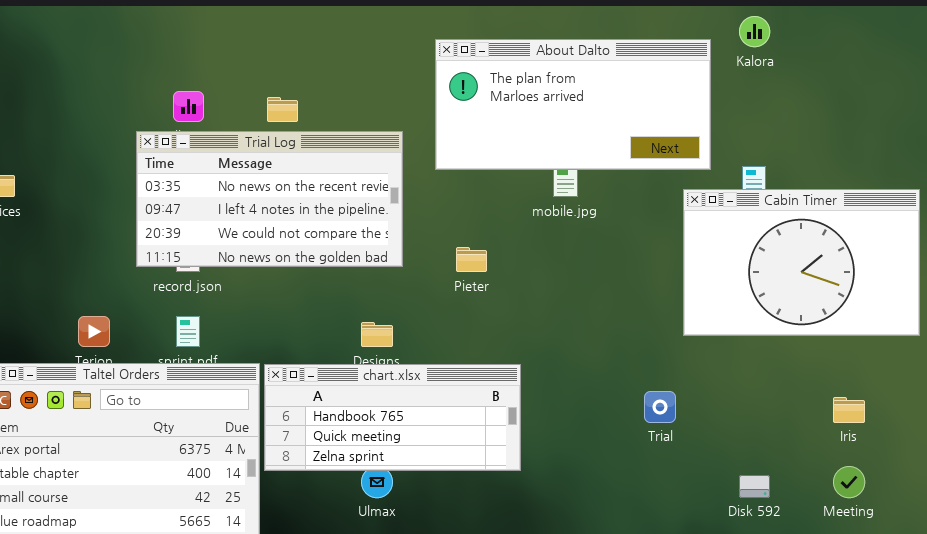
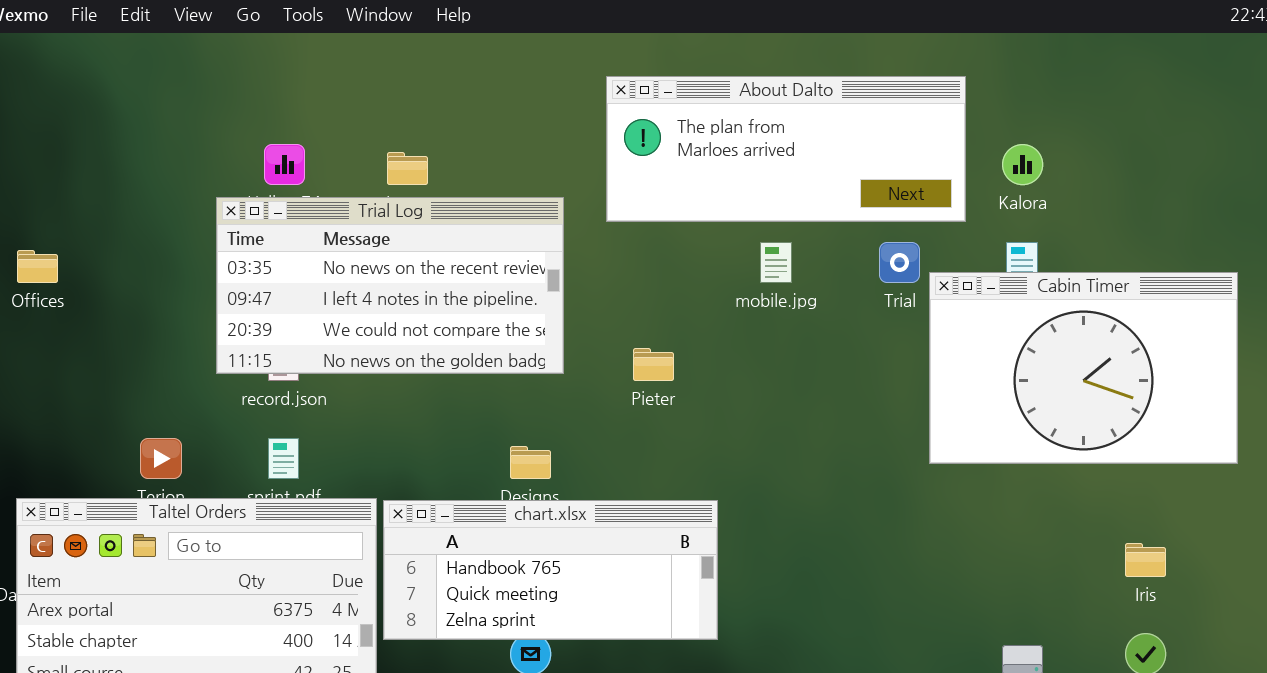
Kalora: [739,16,770,47] -> [1002,144,1043,185], moved
About Dalto: [435,39,711,170] -> [606,76,966,222], resized
Trial: [644,391,676,423] -> [879,242,920,283], moved

